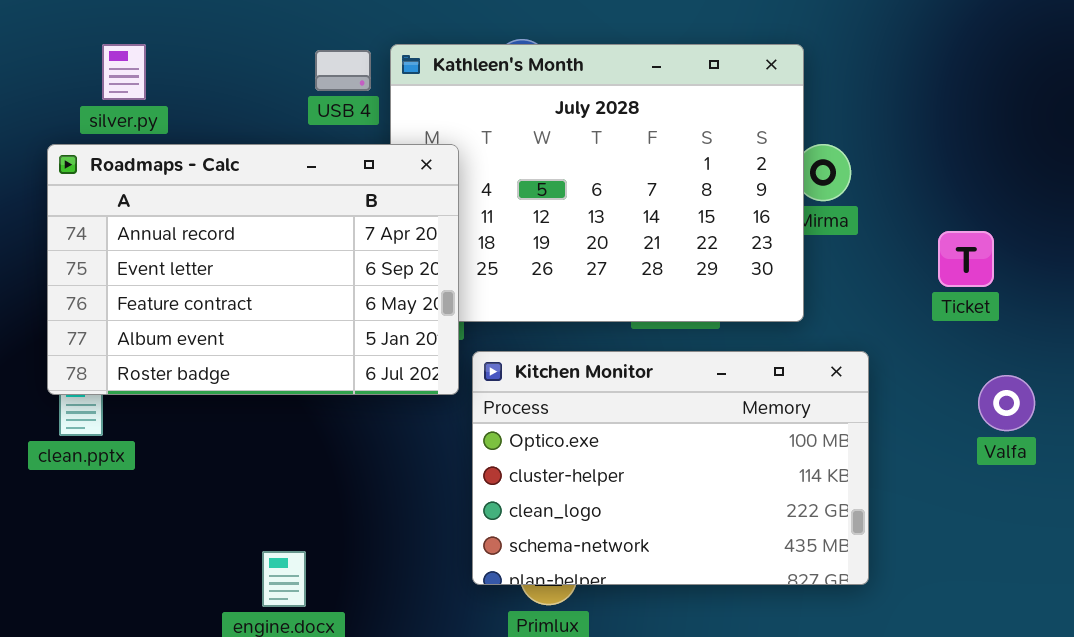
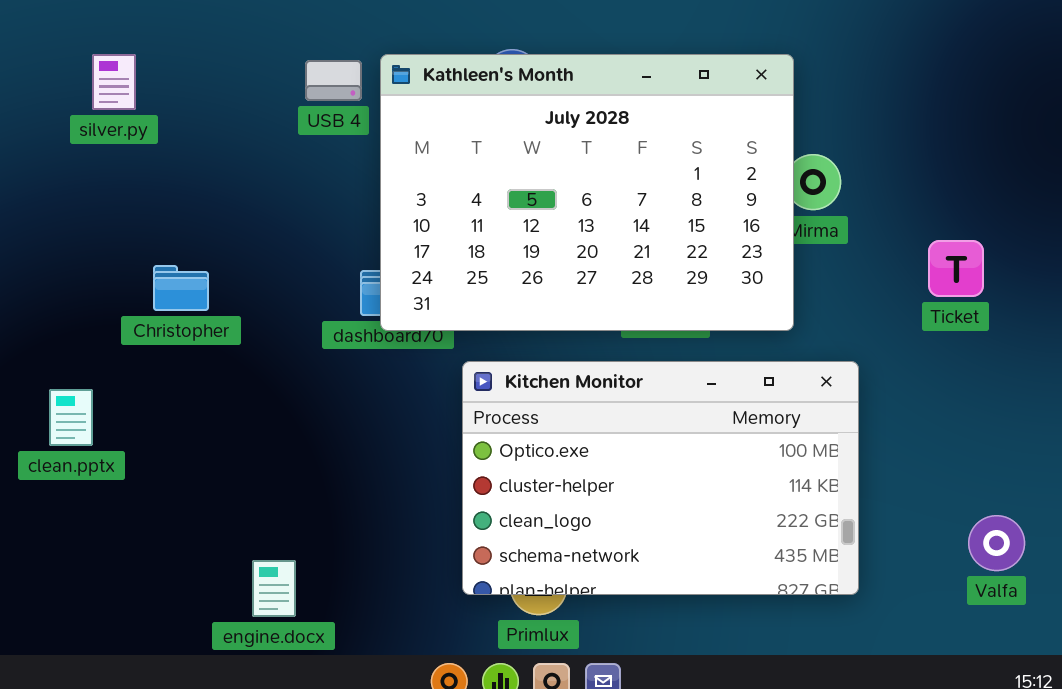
Roadmaps - Calc: [47,144,459,395] -> none, closed
Valfa: [978,375,1035,431] -> [968,515,1025,571], moved

